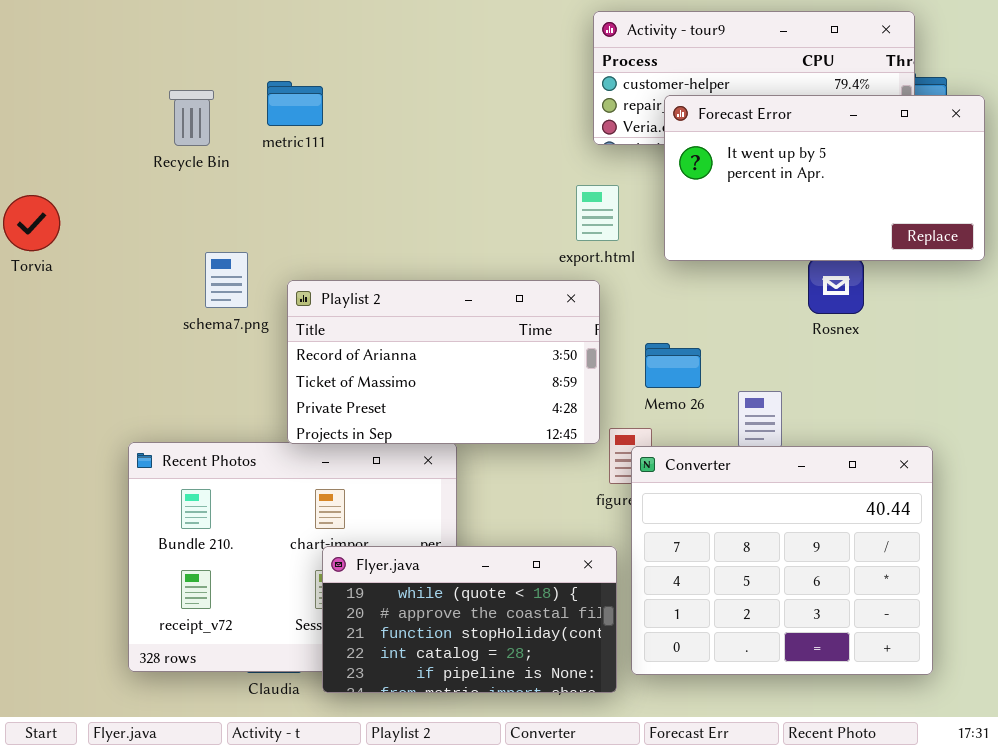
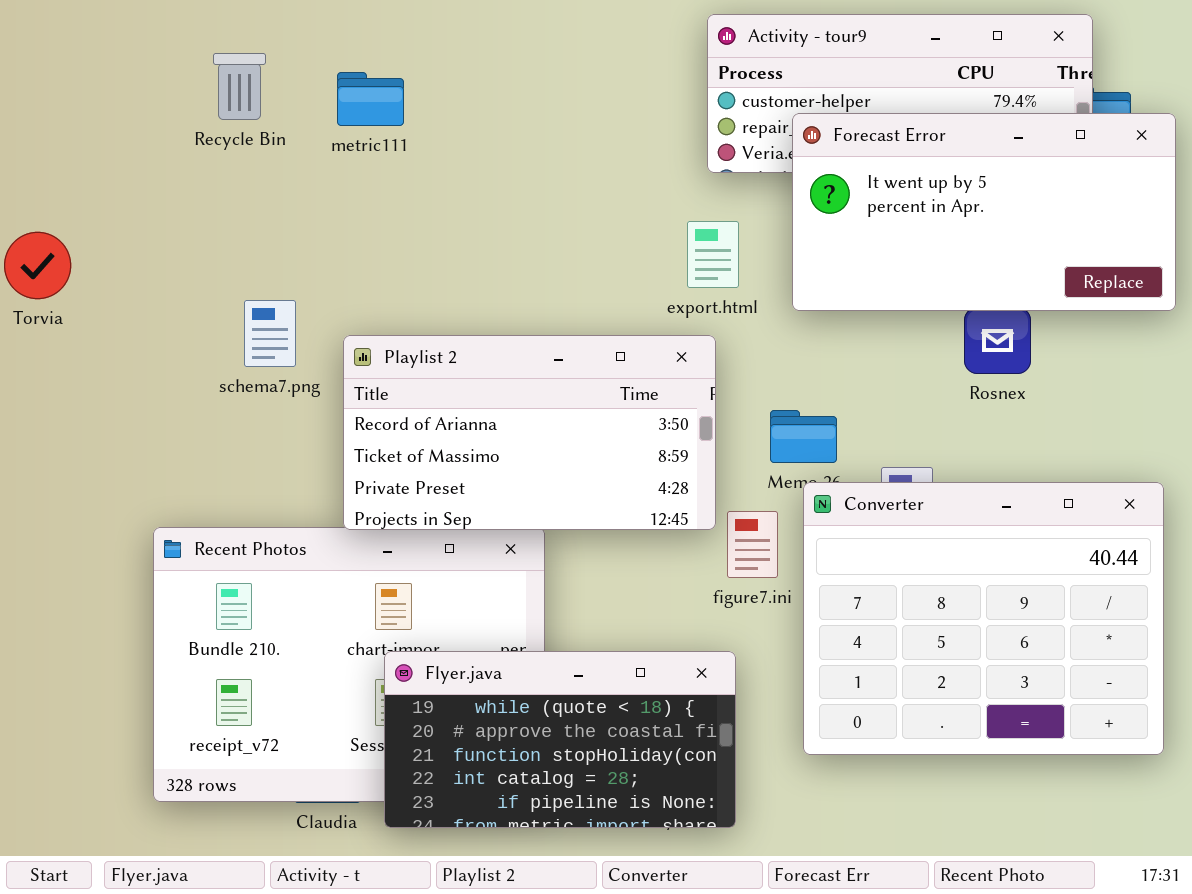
metric111: [267,81,323,126] -> [337,72,404,126], moved
Recycle Bin: [169,90,214,146] -> [213,53,266,120], moved
Converter: [631,446,933,675] -> [803,482,1164,755], moved

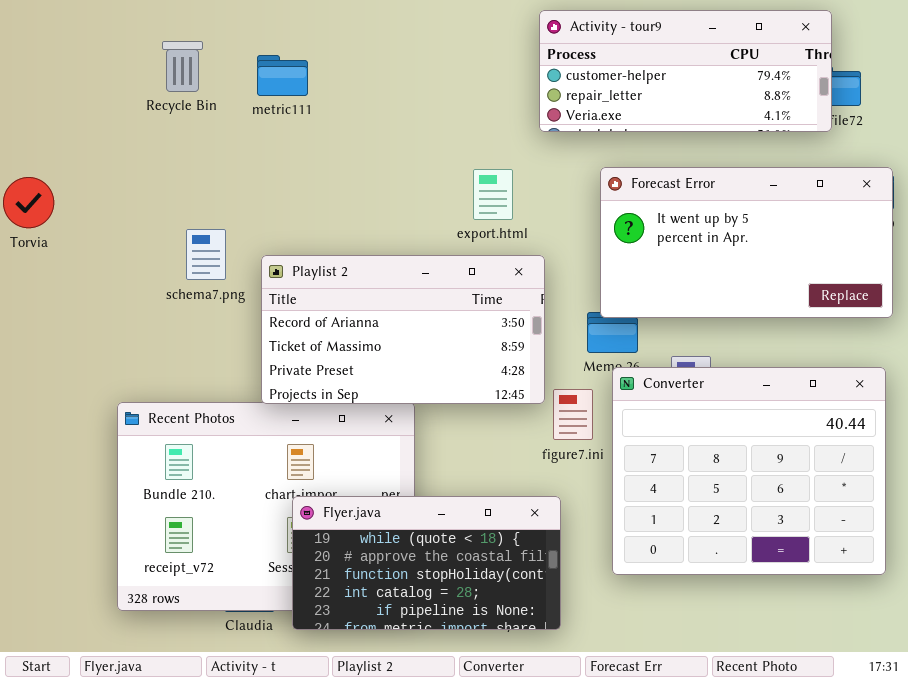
Forecast Error: [792,113,1176,311] -> [600,167,893,318], moved
export.html: [687,221,739,288] -> [473,169,513,220], moved

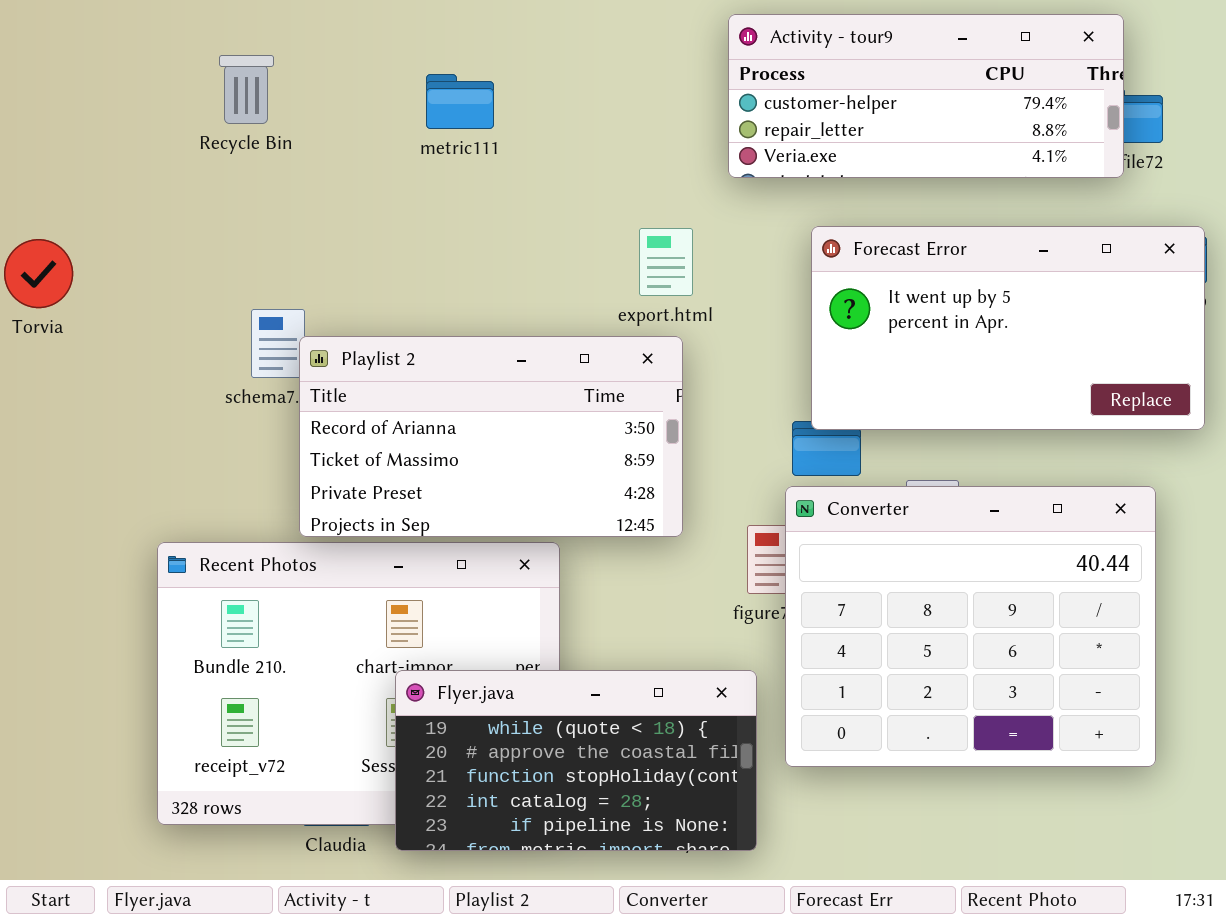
metric111: [257,55,308,96] -> [426,74,494,129], moved
Playlist 2: [261,255,545,404] -> [299,336,683,537], moved
Converter: [612,367,886,575] -> [785,486,1156,767], moved

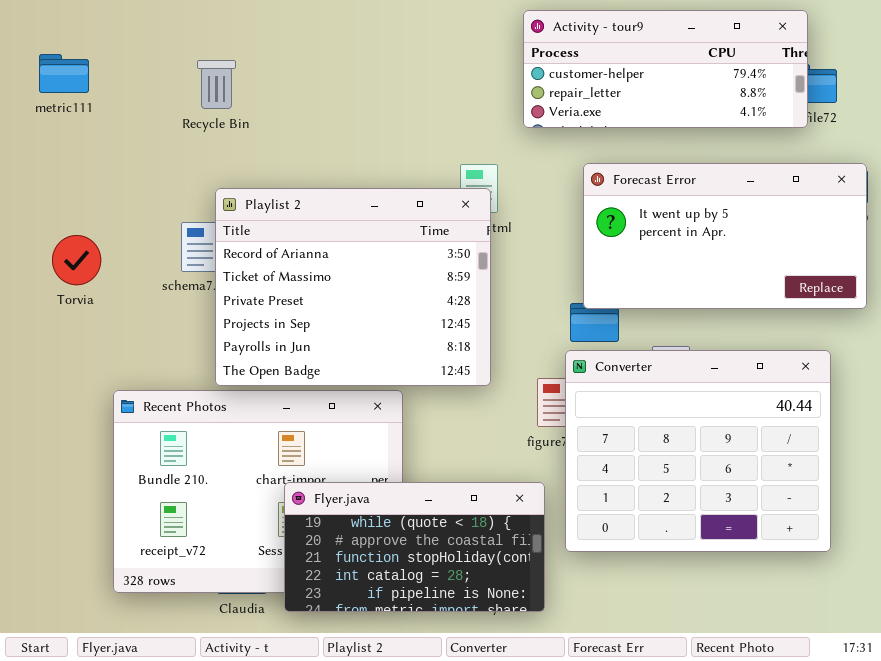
Recycle Bin: [219,55,274,124] -> [197,60,236,109], moved
metric111: [426,74,494,129] -> [39,54,89,93], moved
Torvia: [4,239,73,308] -> [52,235,101,285], moved
Playlist 2: [299,336,683,537] -> [215,188,491,386], resized

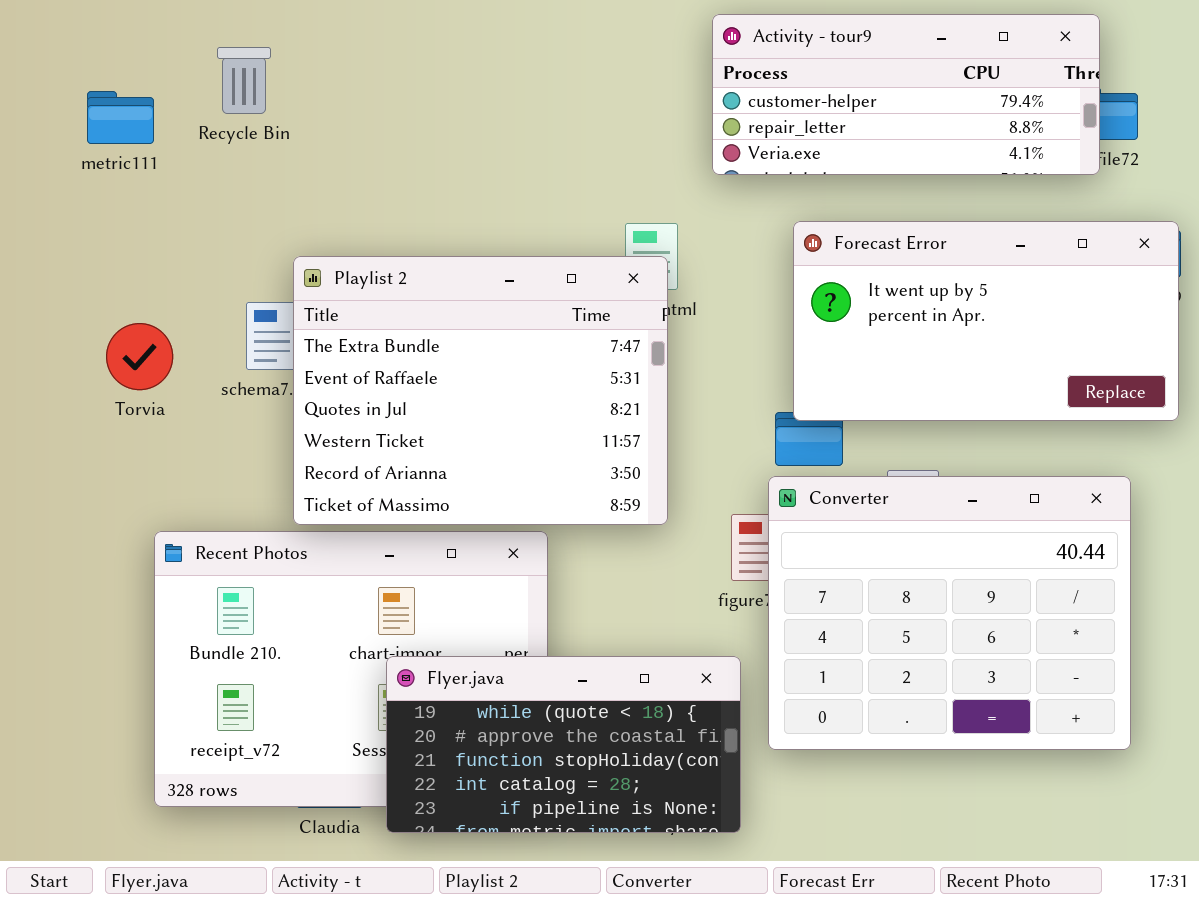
metric111: [39,54,89,93] -> [87,91,154,144], moved
Recycle Bin: [197,60,236,109] -> [217,47,271,114], moved
Playlist 2: [215,188,491,386] -> [293,256,668,525], scrolled up 4 rows
Torvia: [52,235,101,285] -> [106,323,173,390], moved

